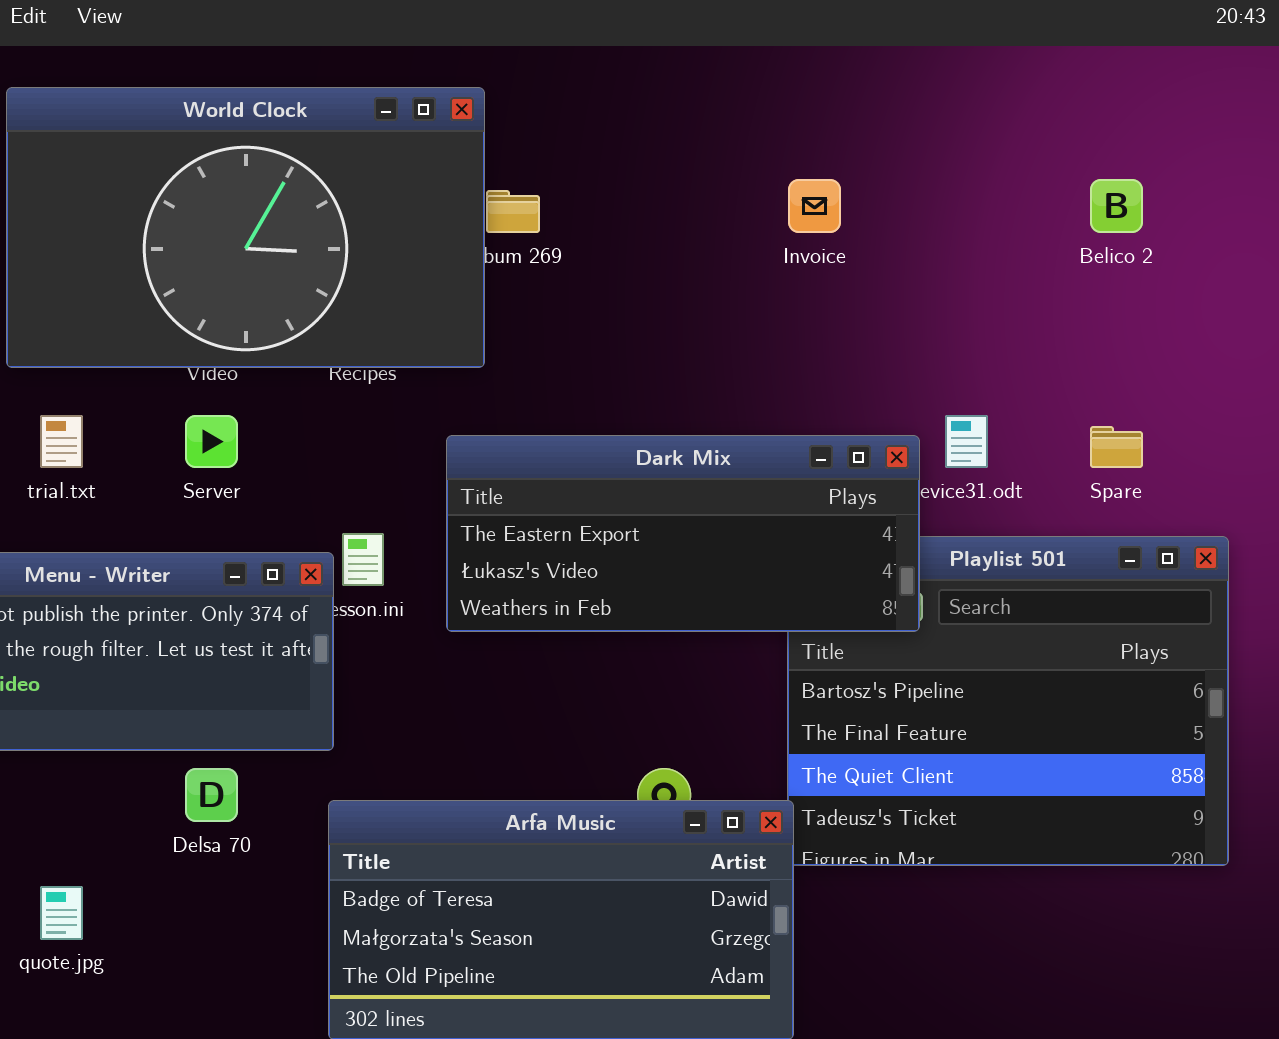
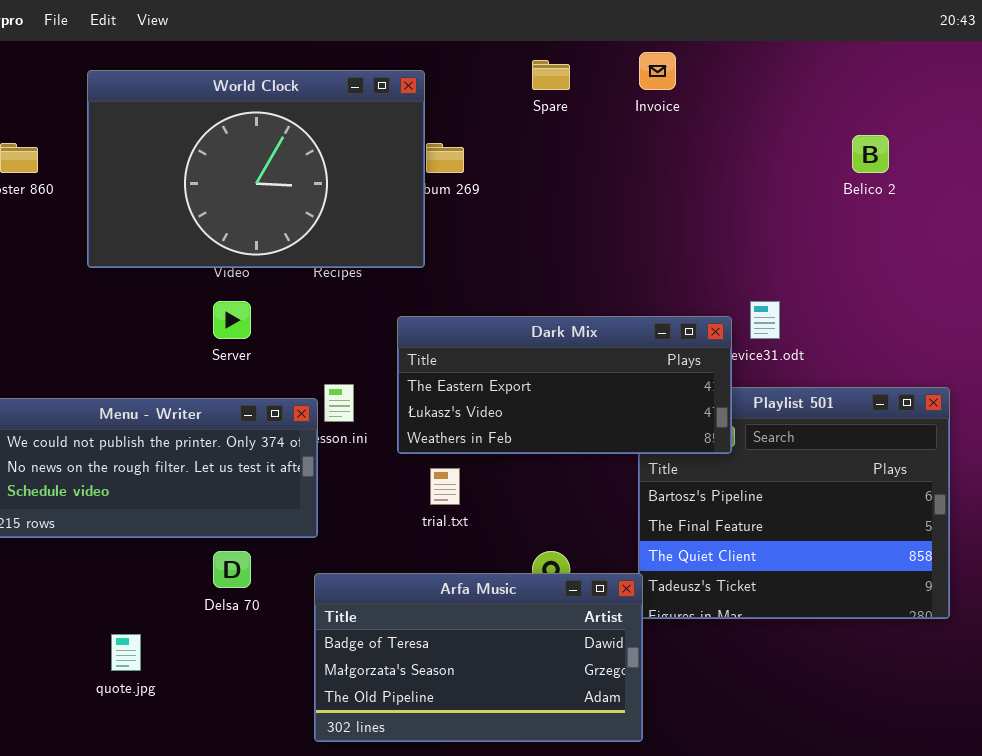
Invoice: [788,179,841,233] -> [639,52,676,90], moved
trial.txt: [40,415,83,468] -> [430,468,460,505], moved
Spare: [1090,426,1143,468] -> [532,60,570,90], moved

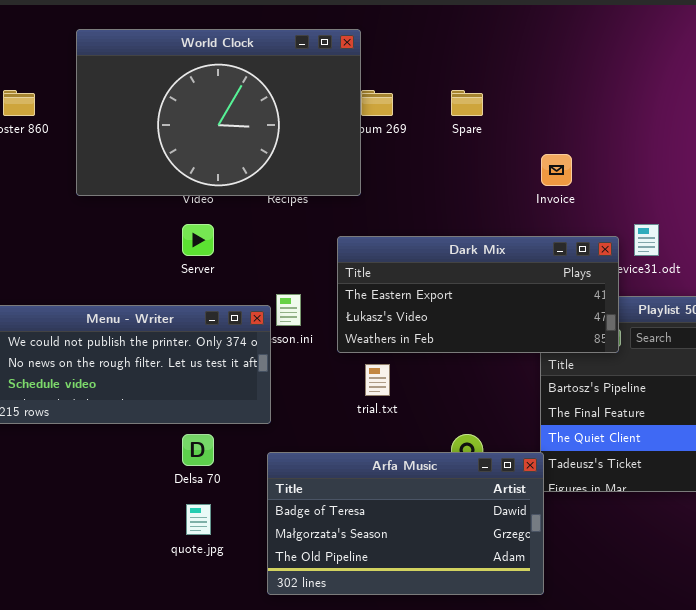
Invoice: [639,52,676,90] -> [541,154,572,186], moved
Spare: [532,60,570,90] -> [451,90,483,116], moved
quote.jpg: [111,634,141,671] -> [186,504,211,535], moved

